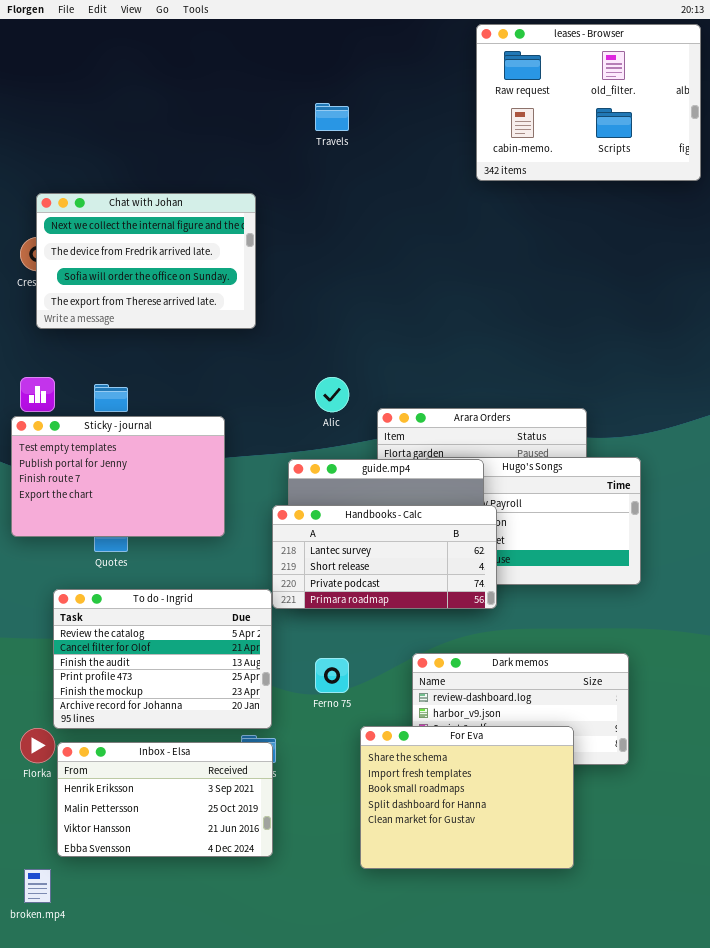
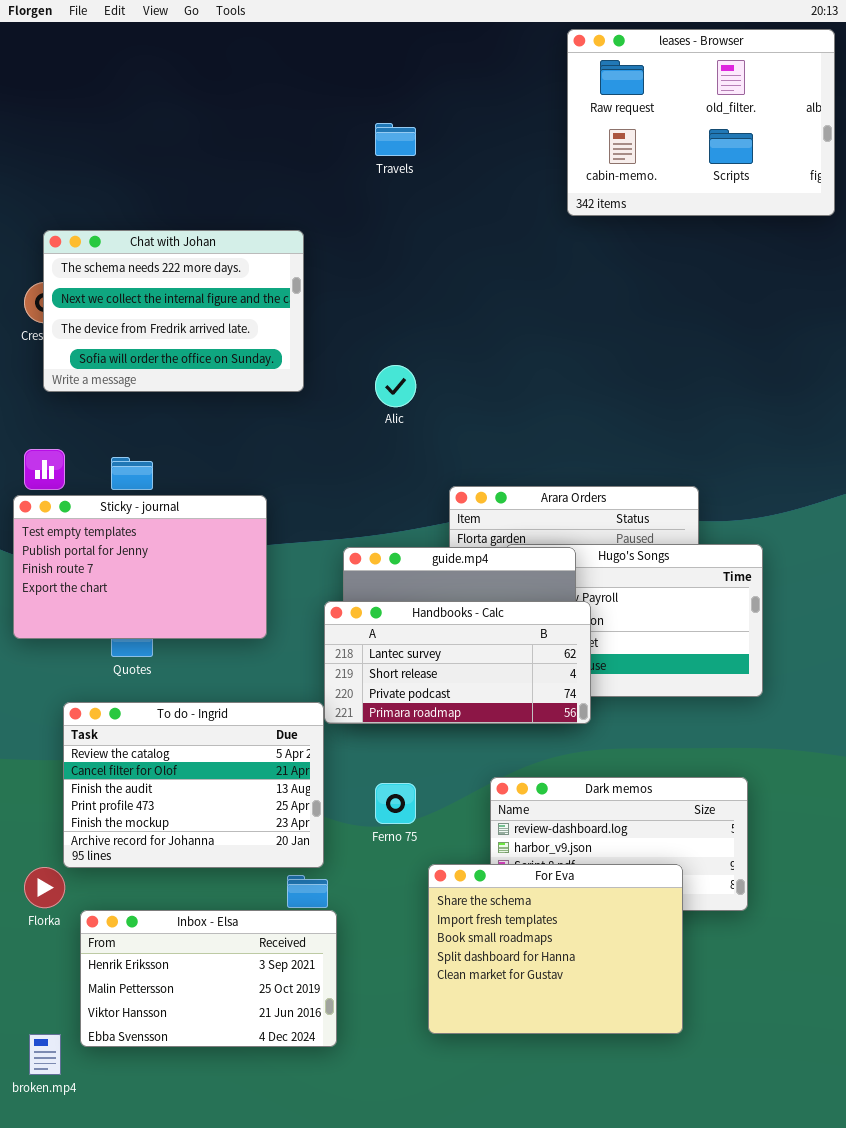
Chat with Johan: [36,193,256,329] -> [43,230,304,392], scrolled up 1 row
Alic: [315,377,349,412] -> [375,365,416,407], moved
Inbox - Elsa: [57,742,273,857] -> [80,910,337,1047], moved

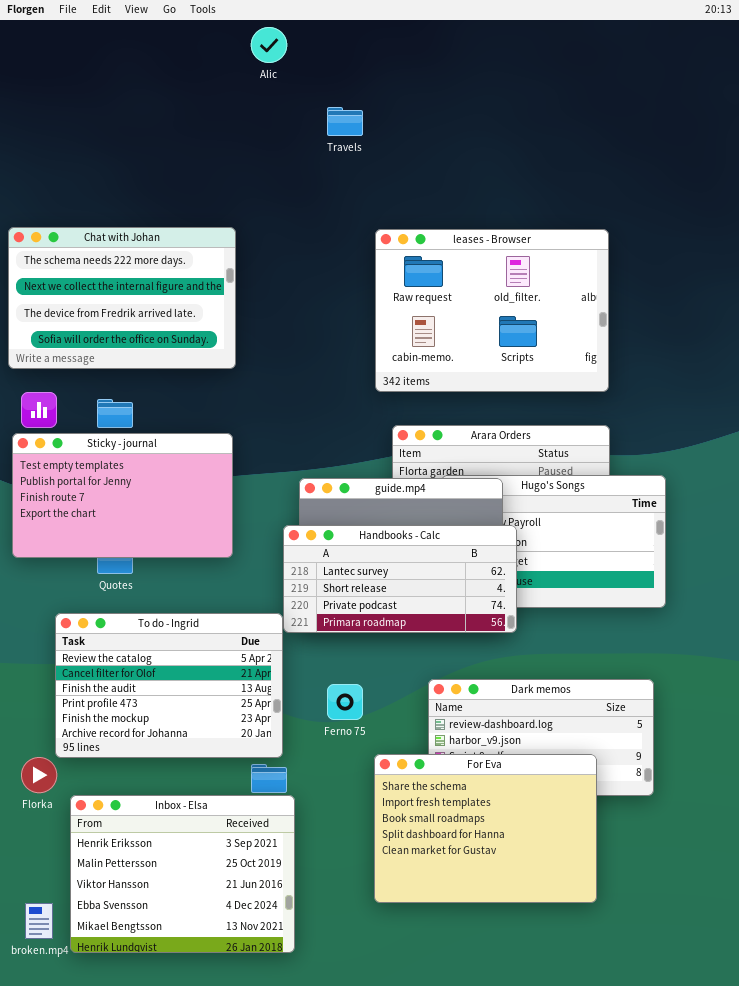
leases - Browser: [567,29,835,216] -> [375,229,609,392], moved
Chat with Johan: [43,230,304,392] -> [8,227,236,369], moved
Alic: [375,365,416,407] -> [251,27,287,63], moved
Inbox - Elsa: [80,910,337,1047] -> [70,795,295,953], resized

